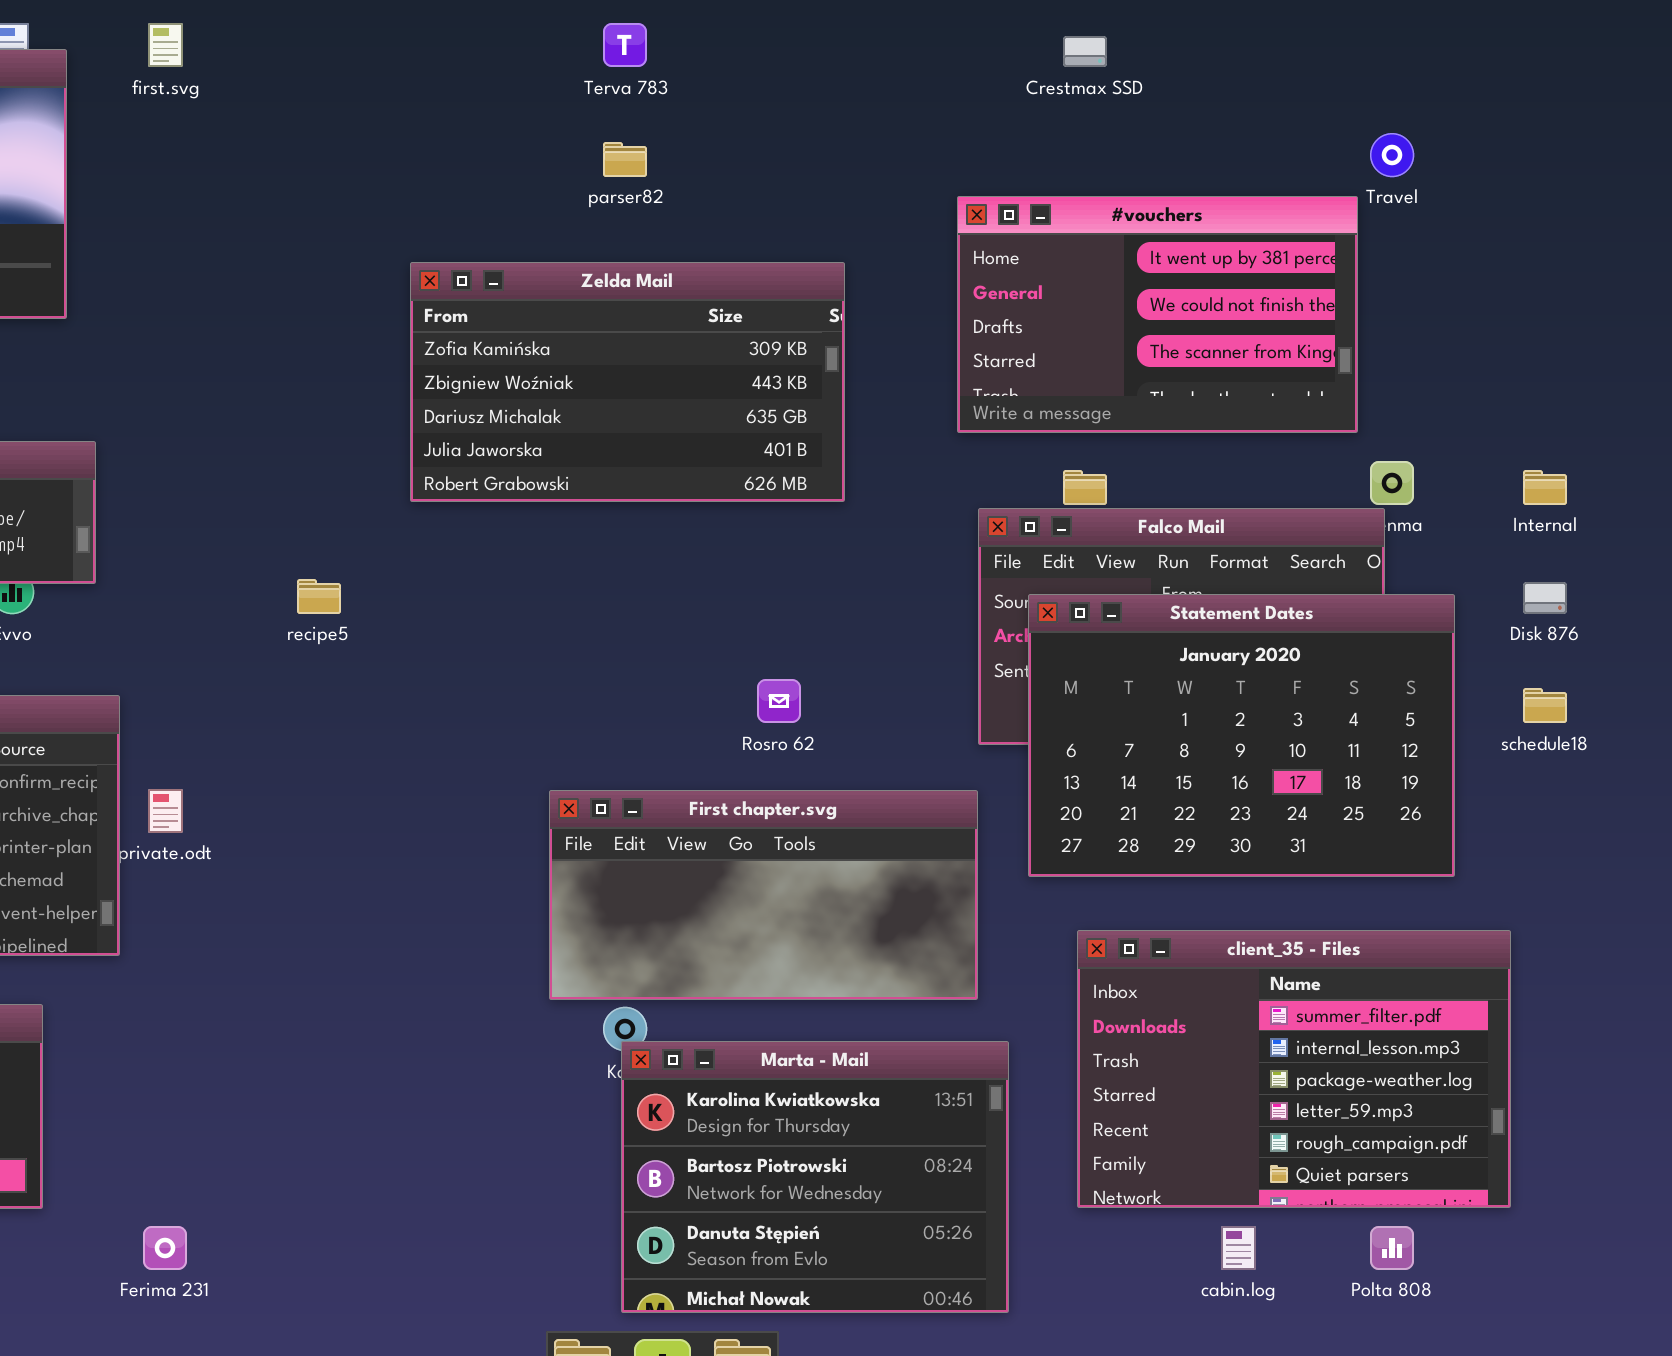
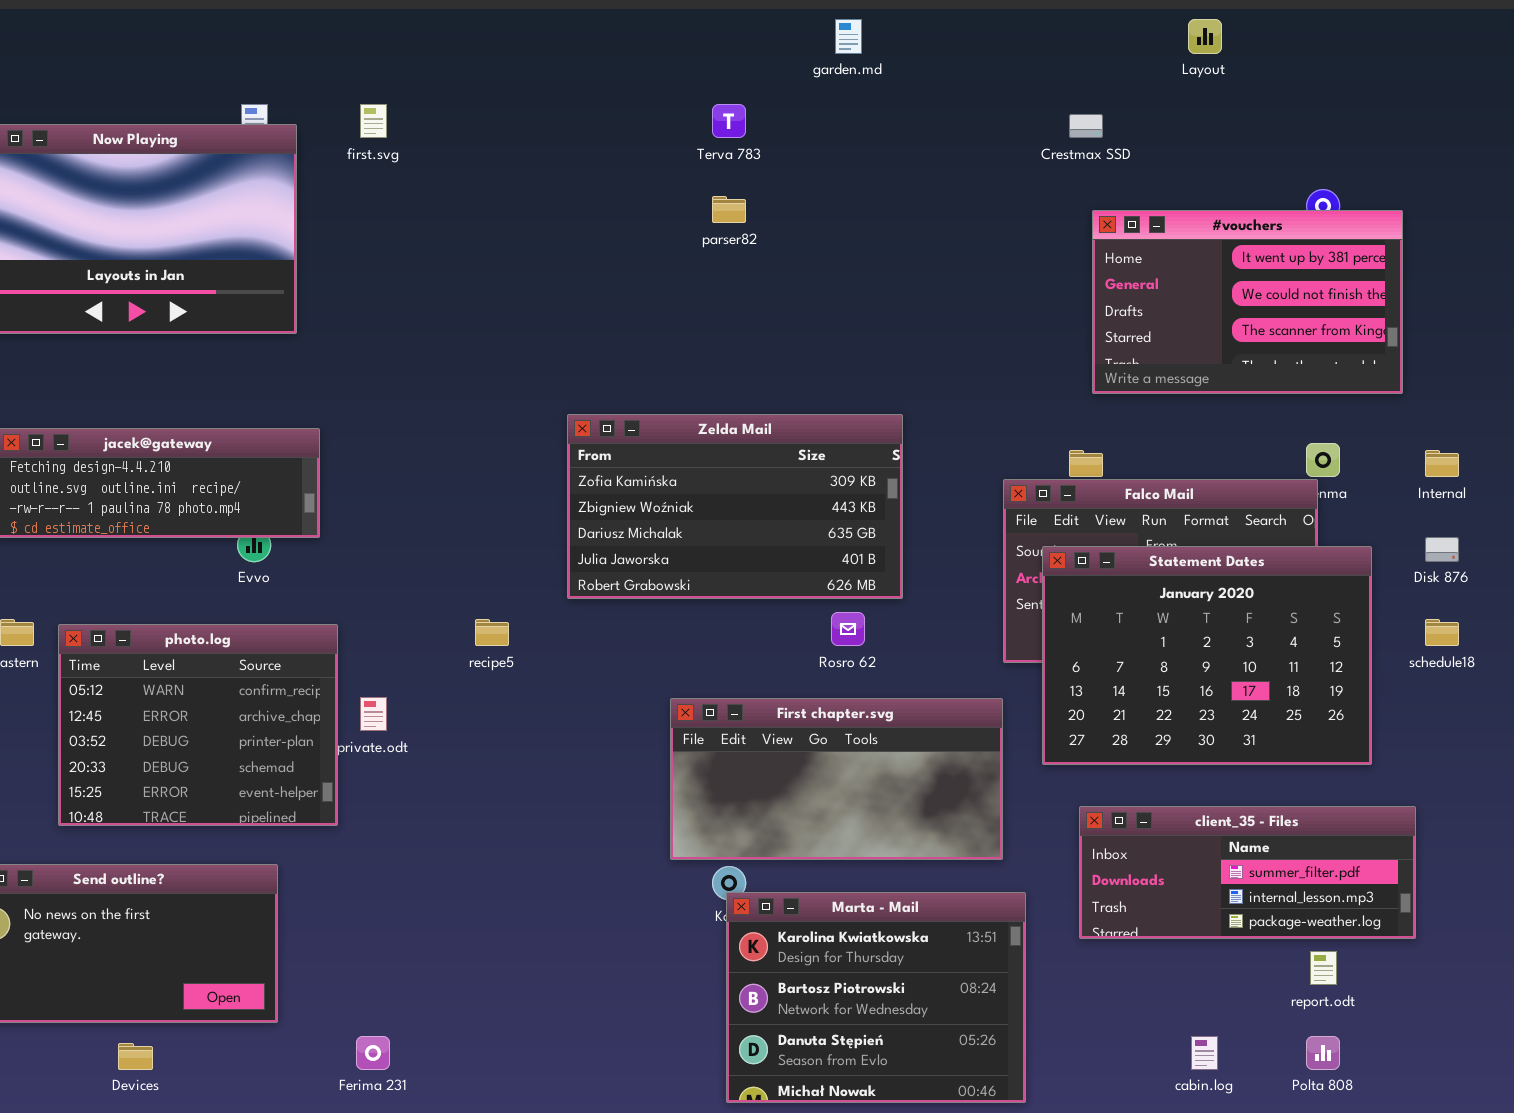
#vouchers: [957,196,1358,433] -> [1092,210,1403,394], moved
Zelda Mail: [410,262,845,502] -> [567,414,903,599], moved
recipe5: [297,579,341,614] -> [475,619,509,646], moved
client_35 - Files: [1077,930,1511,1208] -> [1079,806,1416,939], resized

